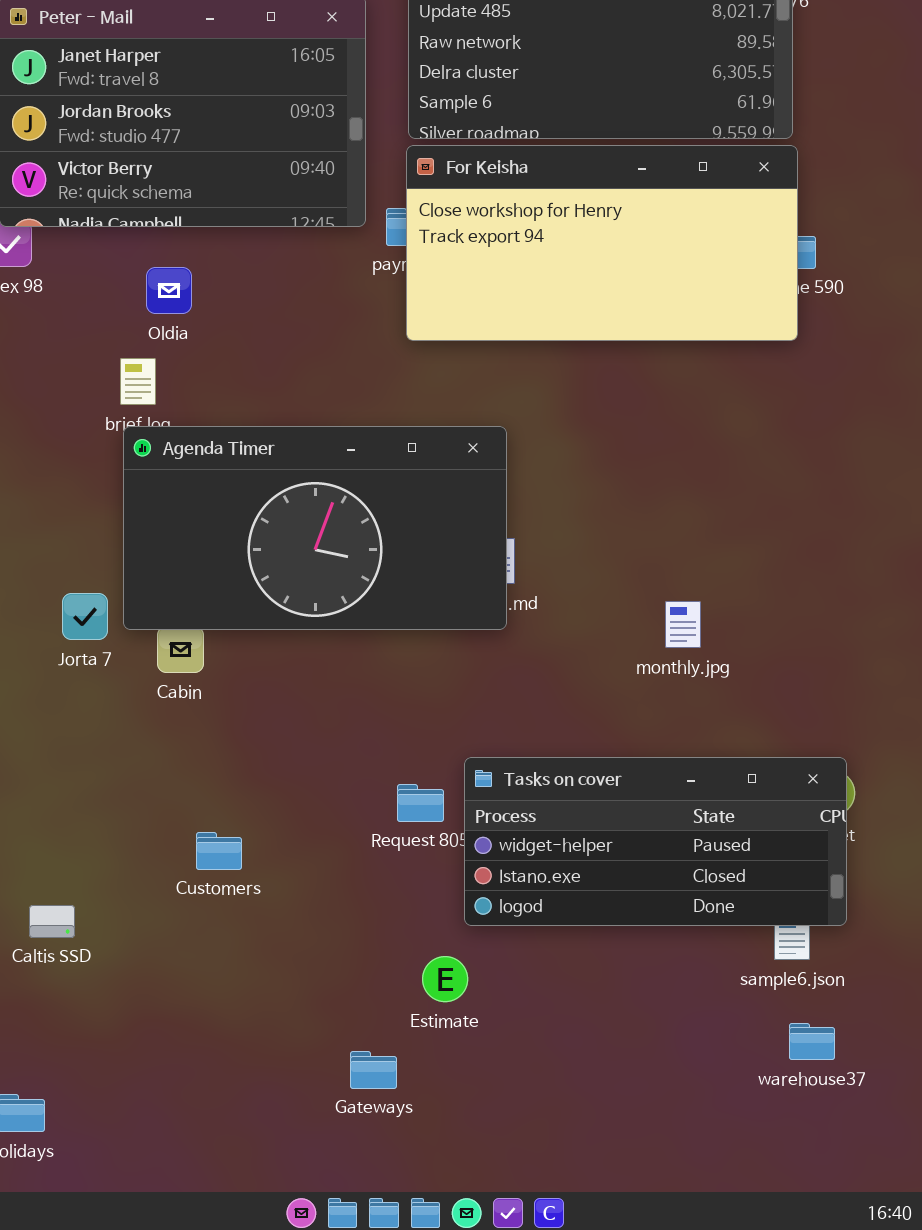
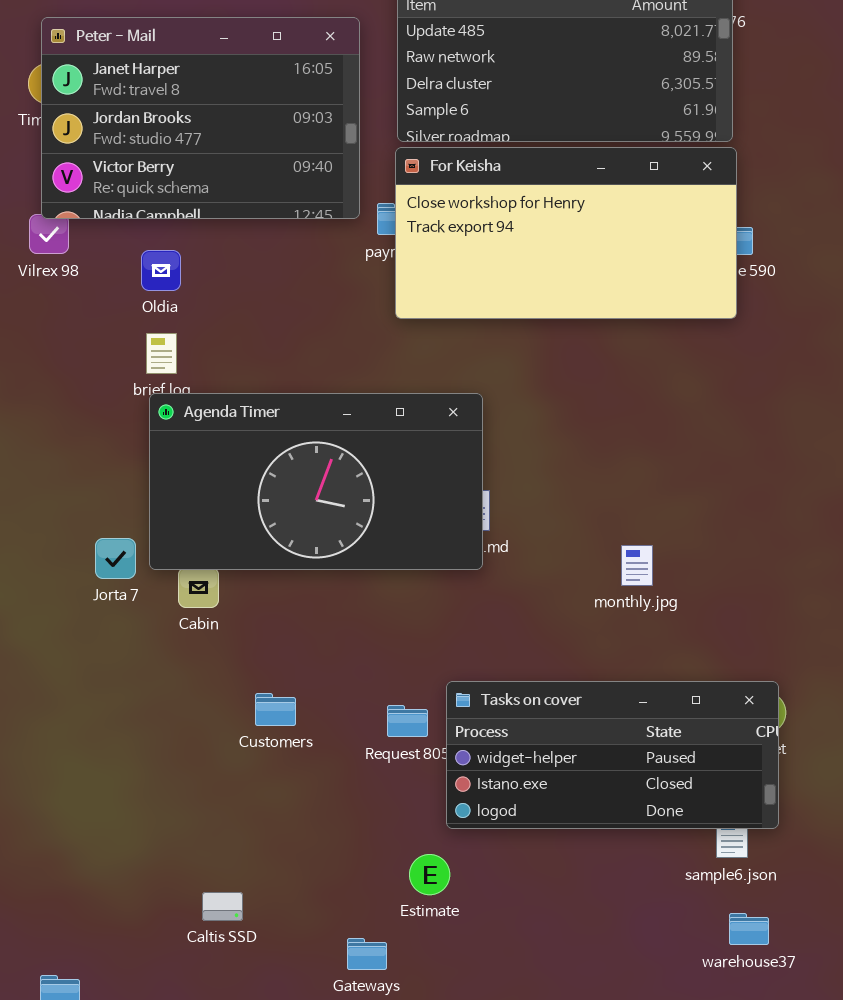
Oldia: [146,267,192,314] -> [141,250,181,291], moved
Customers: [196,832,242,870] -> [255,693,296,726], moved
Caltis SSD: [29,905,75,938] -> [202,892,243,921], moved

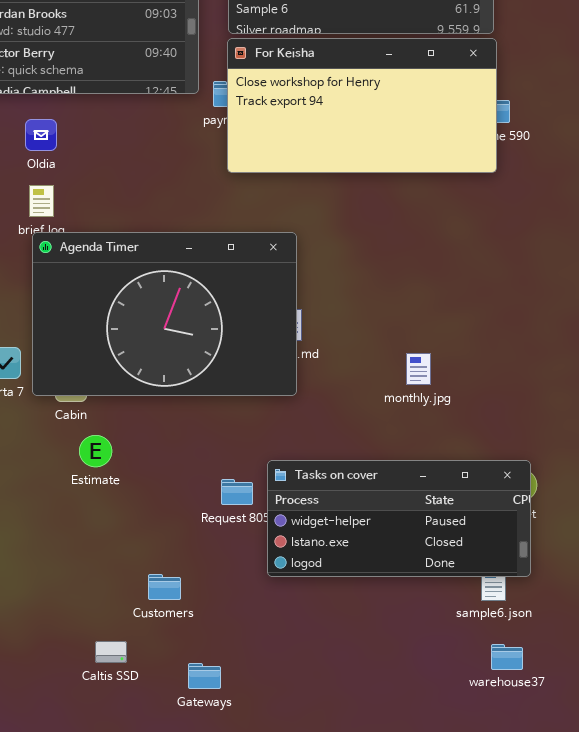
Agenda Timer: [149,393,483,570] -> [32,232,297,396], resized
Customers: [255,693,296,726] -> [148,574,181,600], moved
Estimate: [409,854,450,895] -> [79,435,112,467], moved
Caltis SSD: [202,892,243,921] -> [95,641,127,663], moved

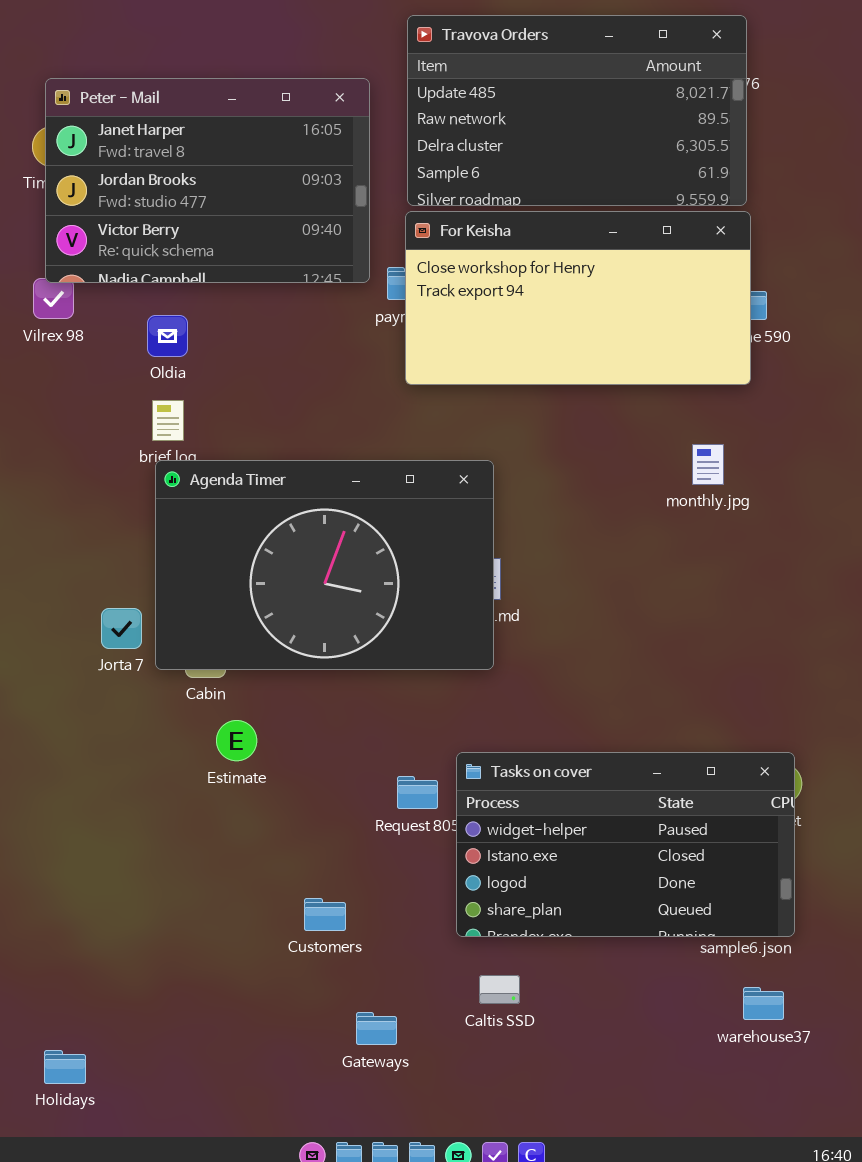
monthly.jpg: [406,353,431,385] -> [692,444,724,485], moved
Tasks on cover: [267,460,531,577] -> [456,752,795,937], resized
Caltis SSD: [95,641,127,663] -> [479,975,520,1004], moved

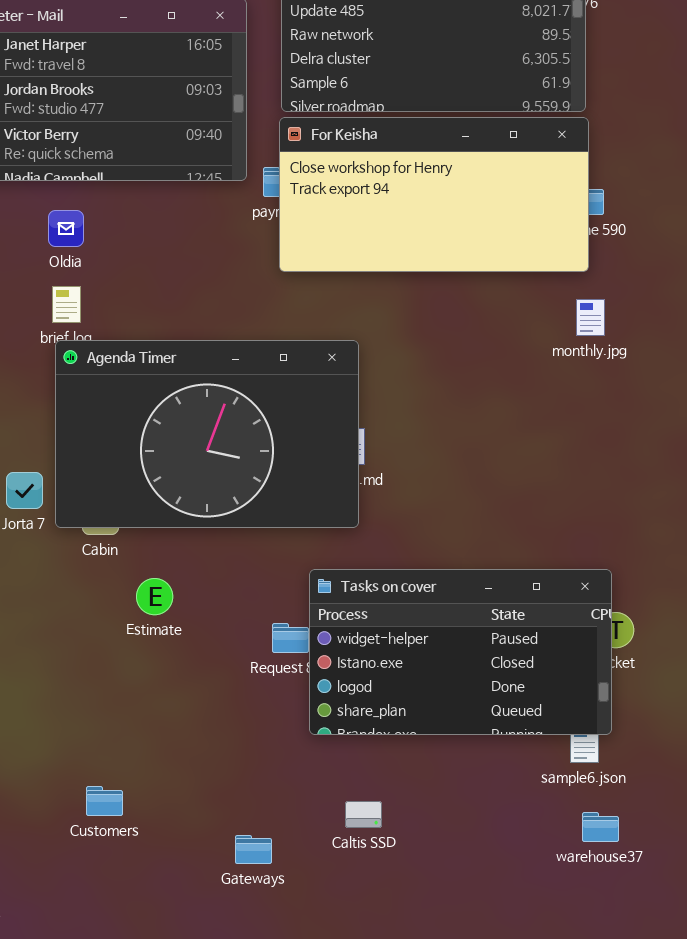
monthly.jpg: [692,444,724,485] -> [576,299,605,336], moved
Estimate: [216,720,257,761] -> [136,578,173,615], moved
Tasks on cover: [456,752,795,937] -> [309,569,612,735], moved
Customers: [304,898,346,931] -> [86,786,123,816], moved

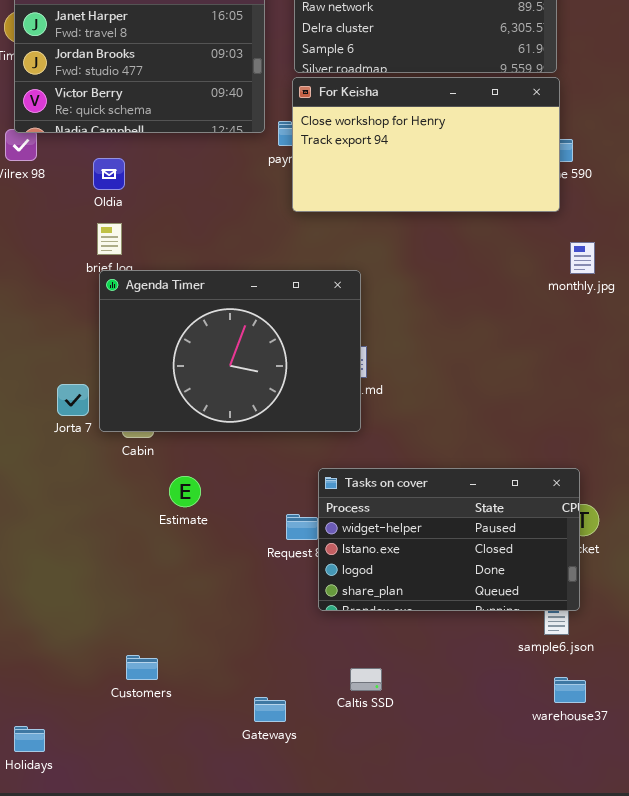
monthly.jpg: [576,299,605,336] -> [570,242,595,274], moved

